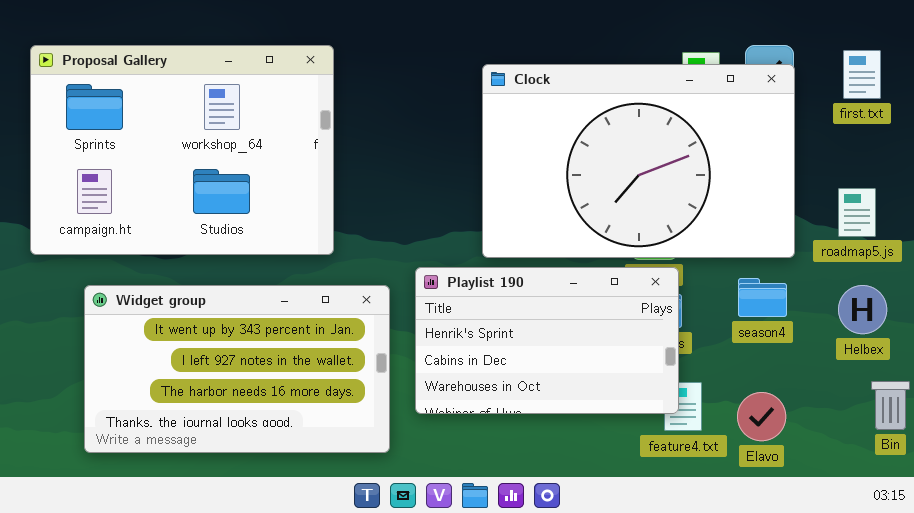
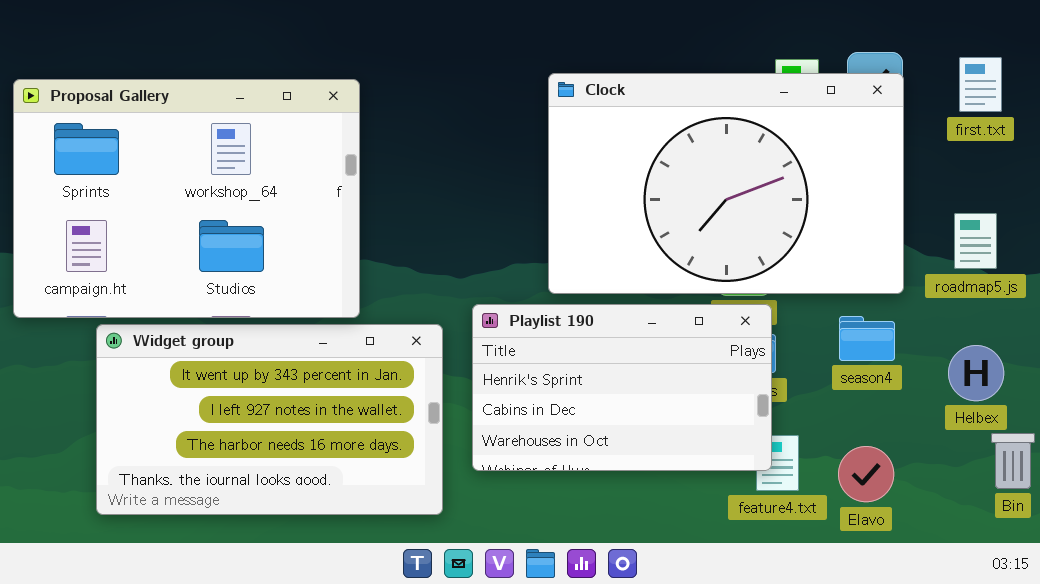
Proposal Gallery: [30,45,334,255] -> [13,79,360,318], moved
Helbex: [838,285,887,334] -> [948,345,1004,401], moved

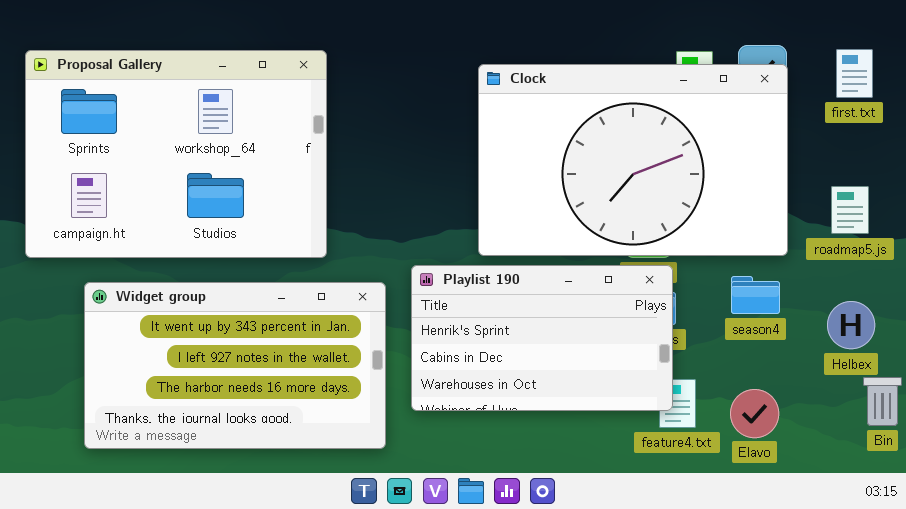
Proposal Gallery: [13,79,360,318] -> [25,50,327,258], moved

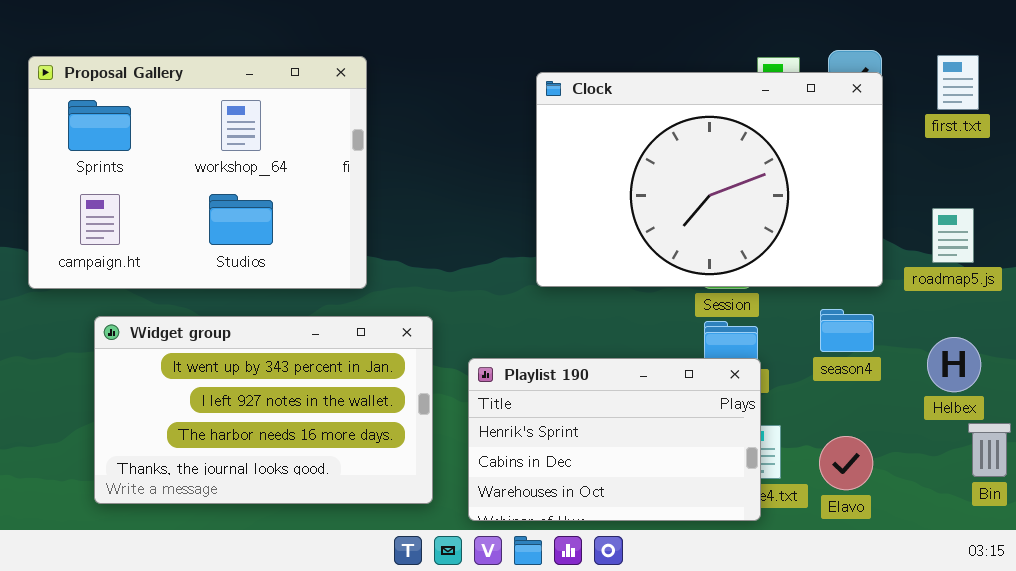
Playlist 190: [411,265,673,411] -> [468,358,761,521], moved

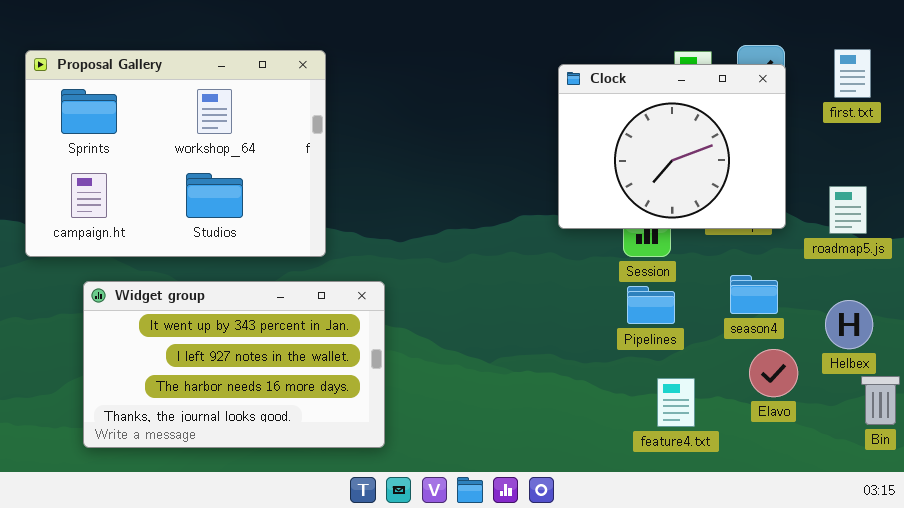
Clock: [536,72,883,287] -> [558,64,786,229], resized
Playlist 190: [468,358,761,521] -> none, closed
Elavo: [819,436,873,490] -> [749,349,798,397], moved

